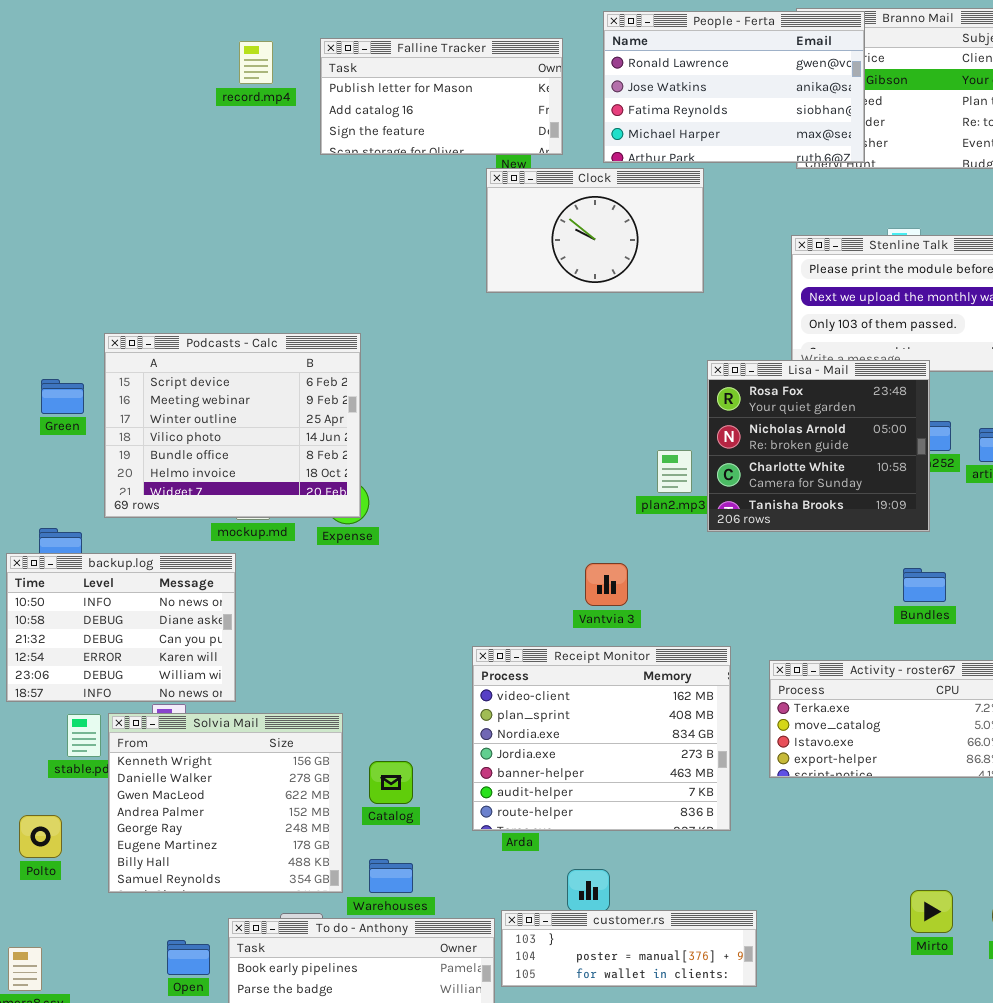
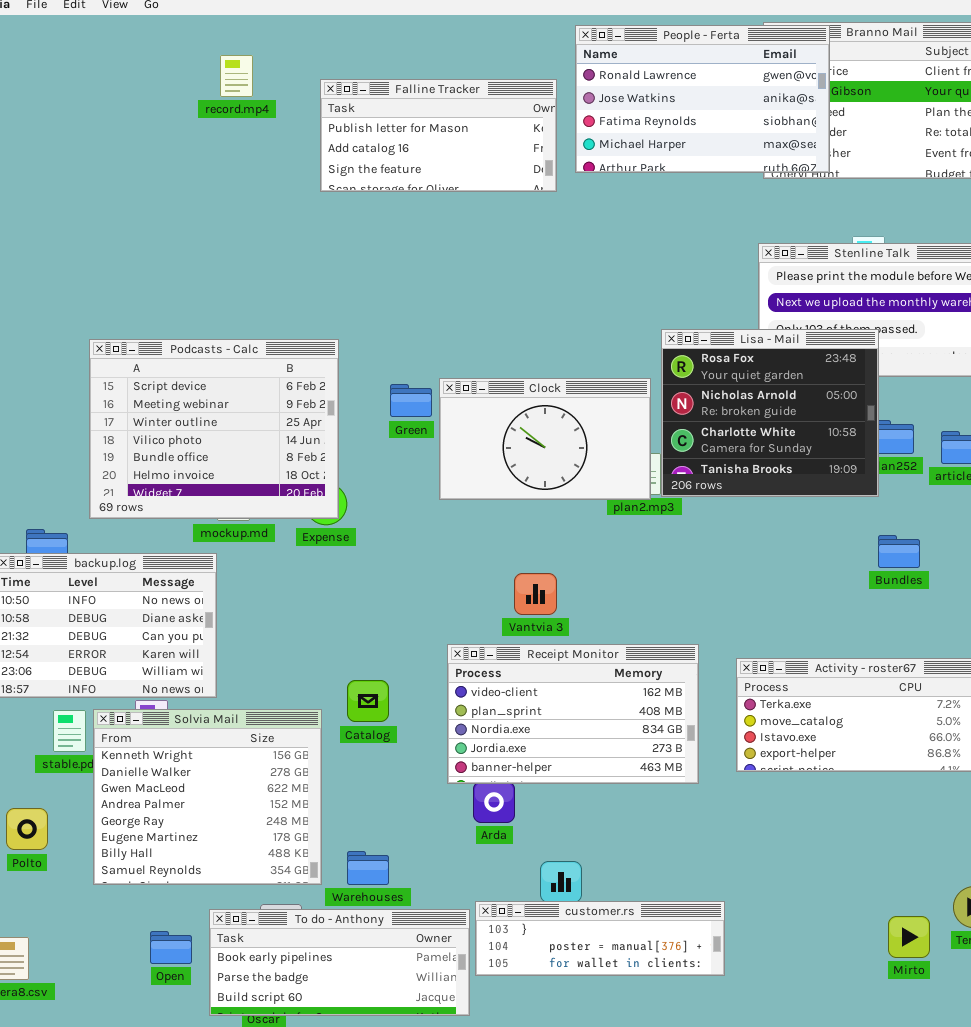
Falline Tracker: [320,38,563,155] -> [320,79,557,192], moved
Clock: [486,168,704,293] -> [439,378,651,500], moved
Lisa - Mail: [707,360,930,532] -> [661,329,879,497], moved
Green: [41,379,84,414] -> [390,384,432,417], moved
Vantvia 3: [585,563,628,606] -> [514,573,557,615], moved
Bundles: [903,568,946,602] -> [878,535,920,568], moved
Receipt Monitor: [472,646,731,831] -> [447,644,699,784], resized
Catalog: [369,761,413,804] -> [347,680,389,722], moved
Mirto: [910,890,953,933] -> [888,916,930,958], moved

